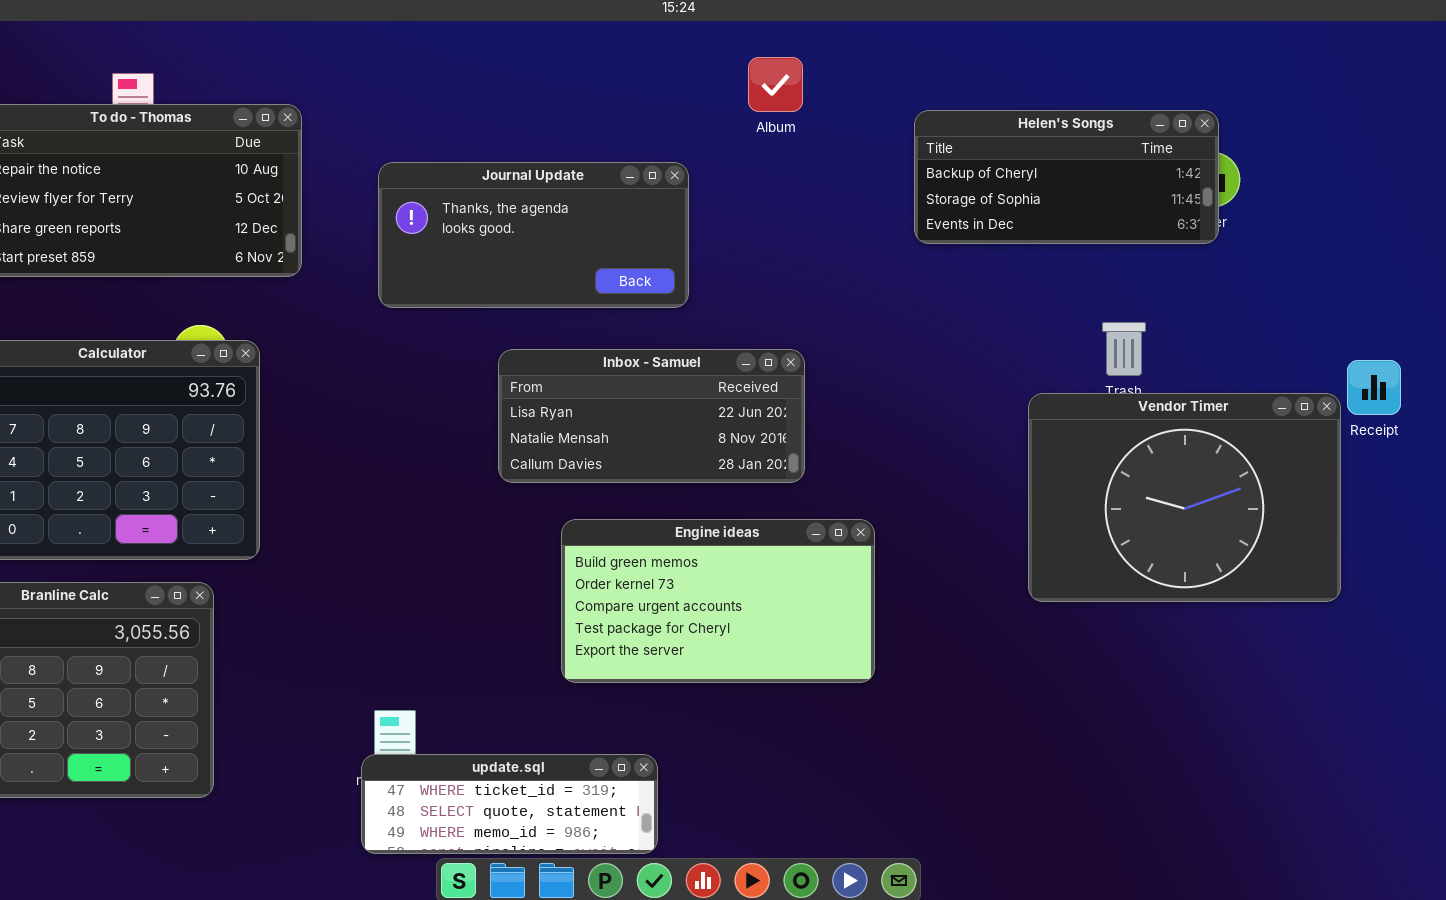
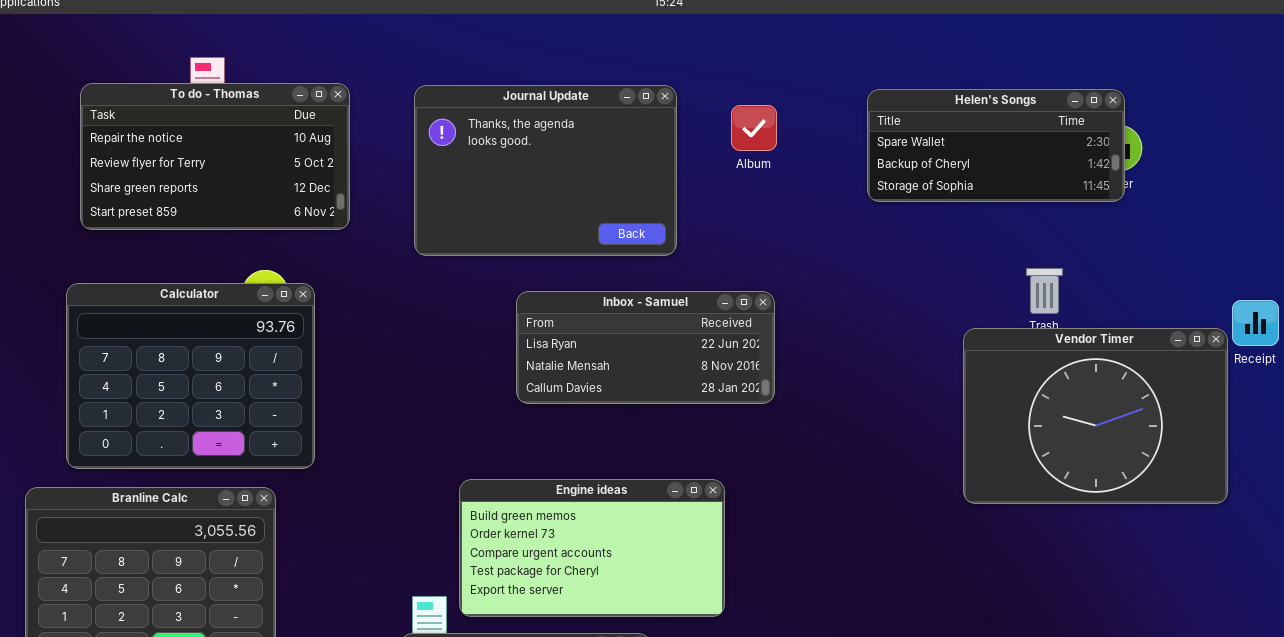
Album: [748,57,803,112] -> [731,105,777,151], moved
Helen's Songs: [914,110,1219,244] -> [867,89,1125,202], scrolled up 1 row
Journal Update: [378,162,689,308] -> [414,85,677,256], resized
Engine ideas: [561,519,875,683] -> [459,479,725,617], moved

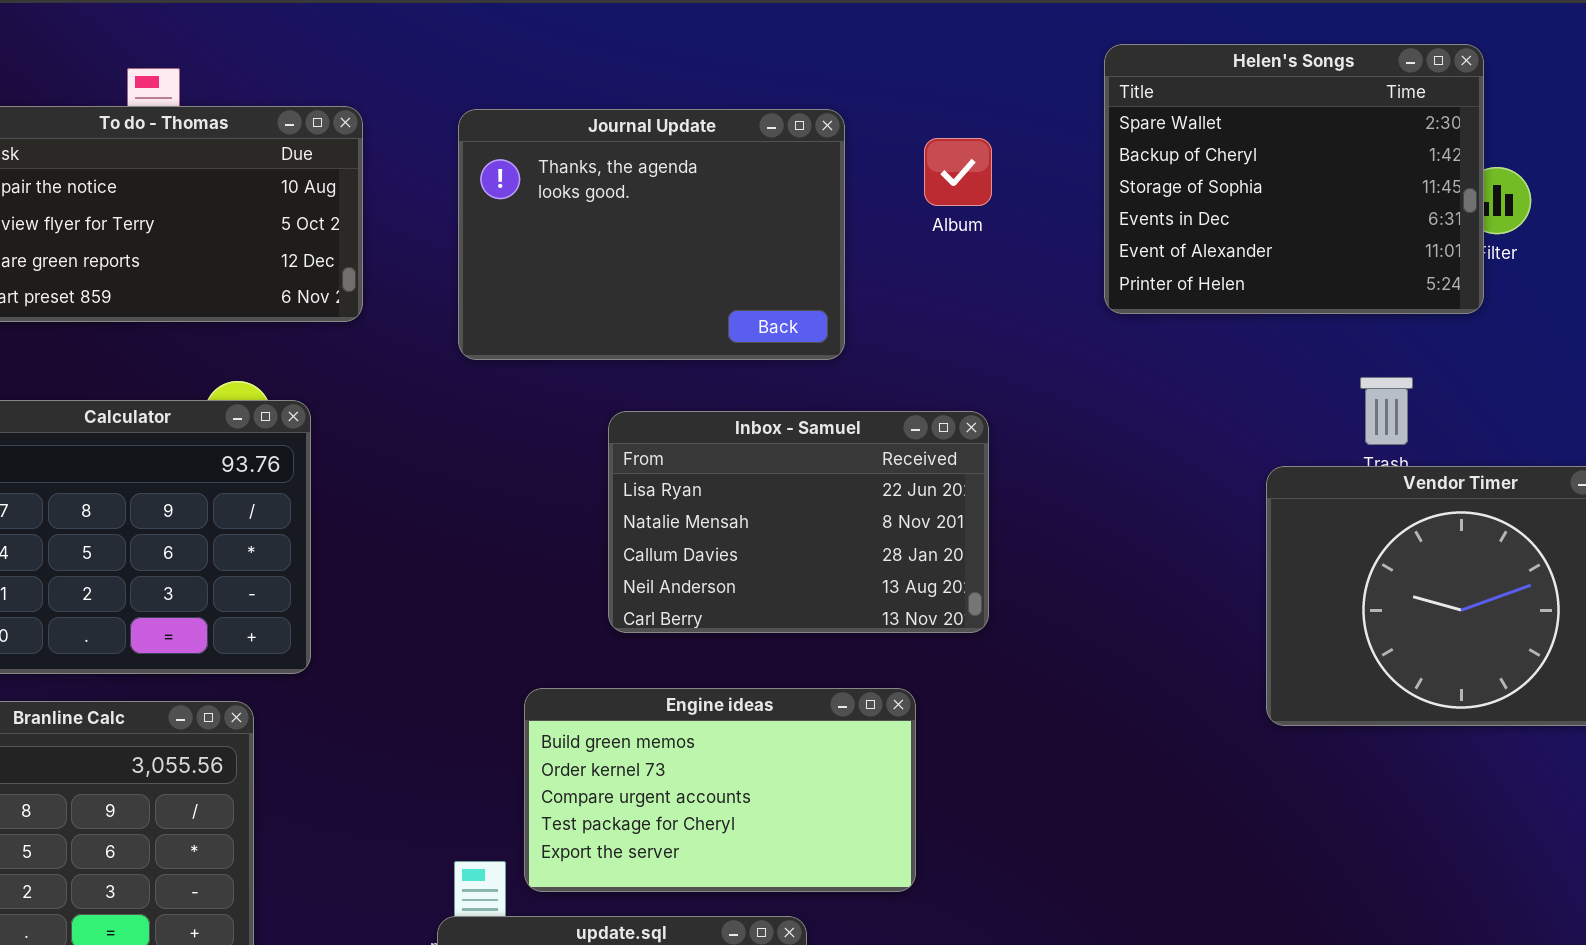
Helen's Songs: [867,89,1125,202] -> [1104,44,1484,314], moved, resized
Inbox - Samuel: [516,291,775,404] -> [608,411,989,633], resized

